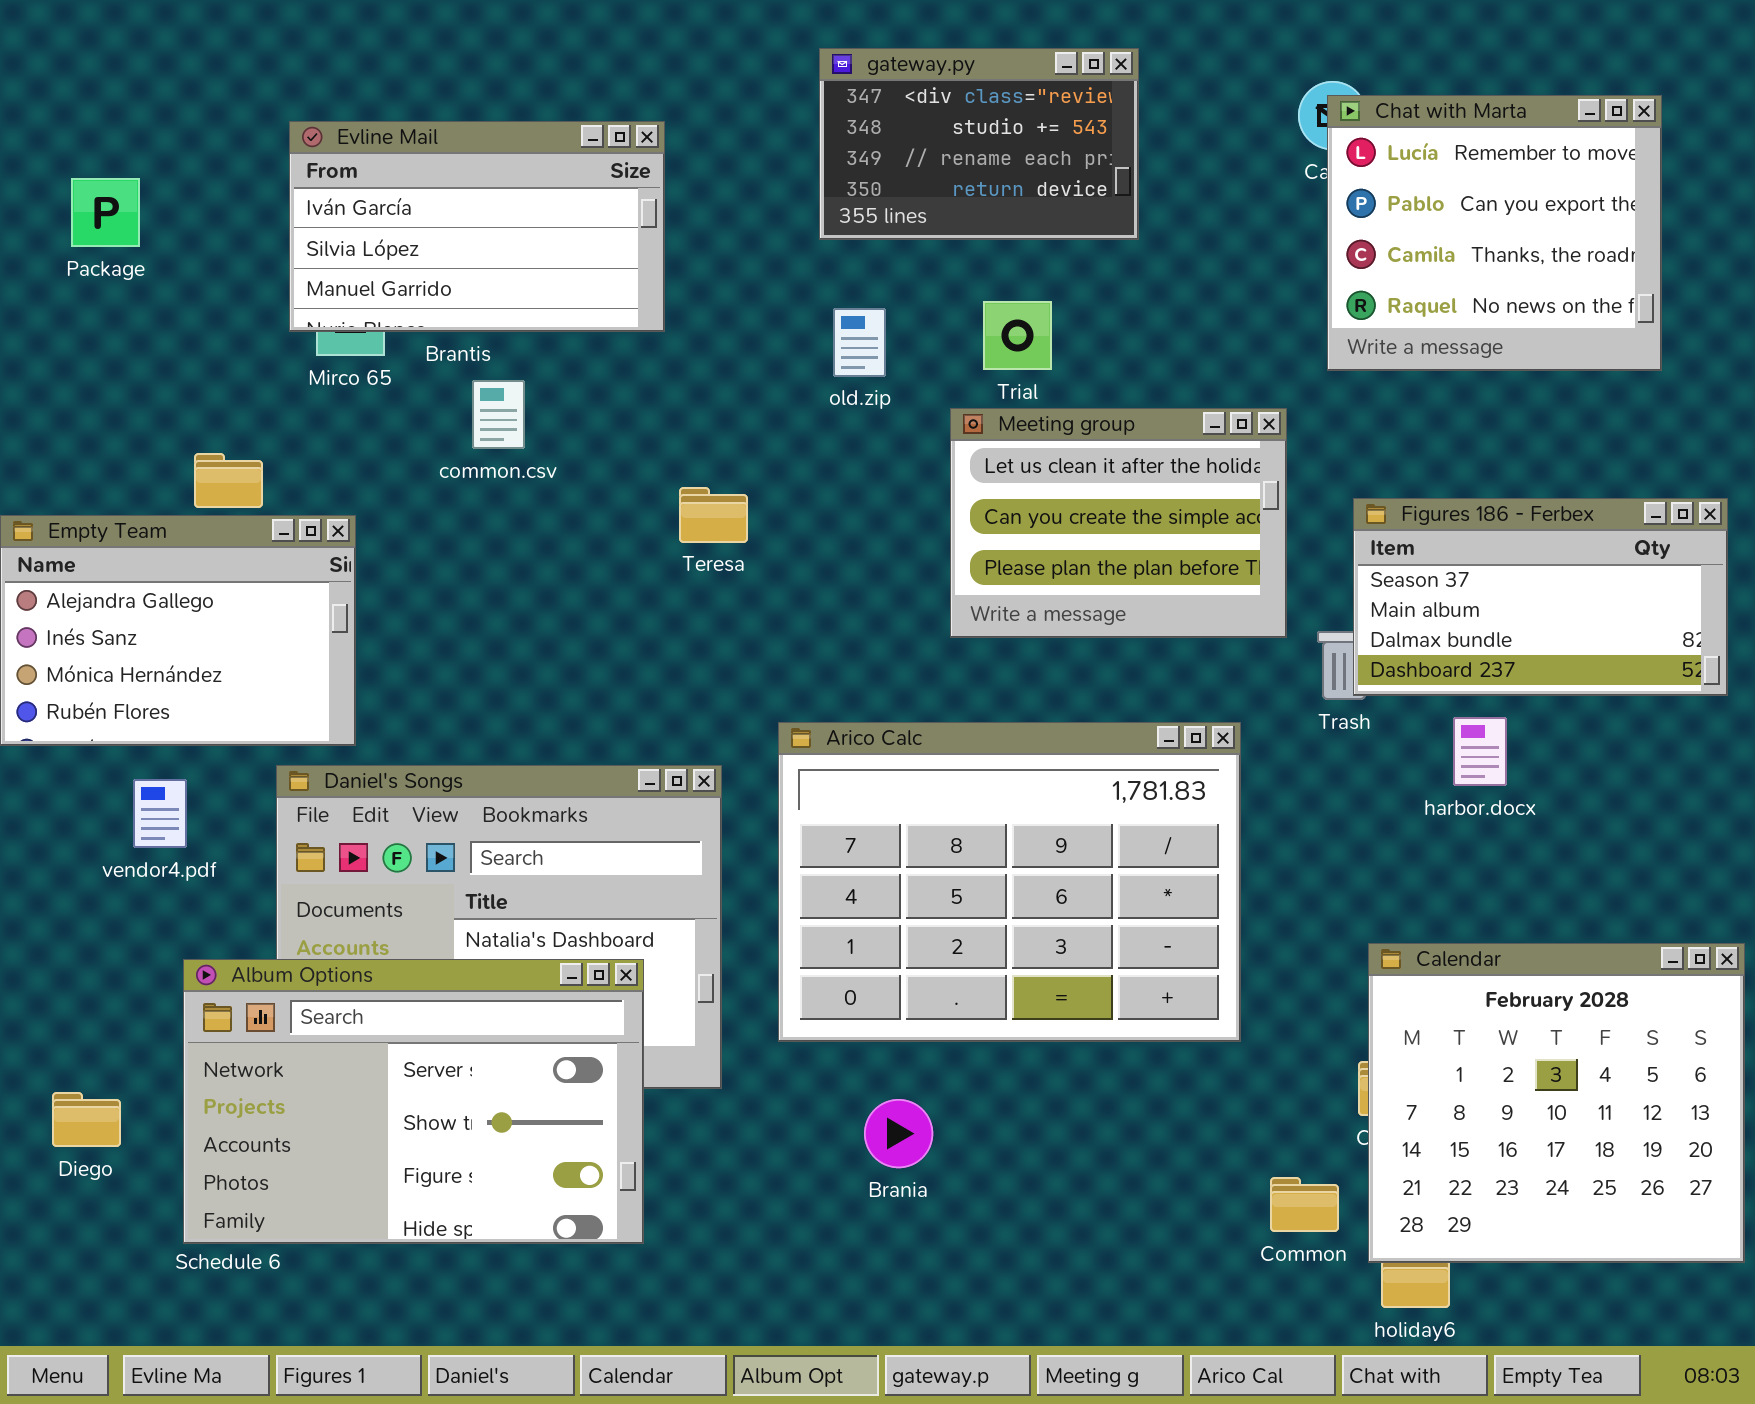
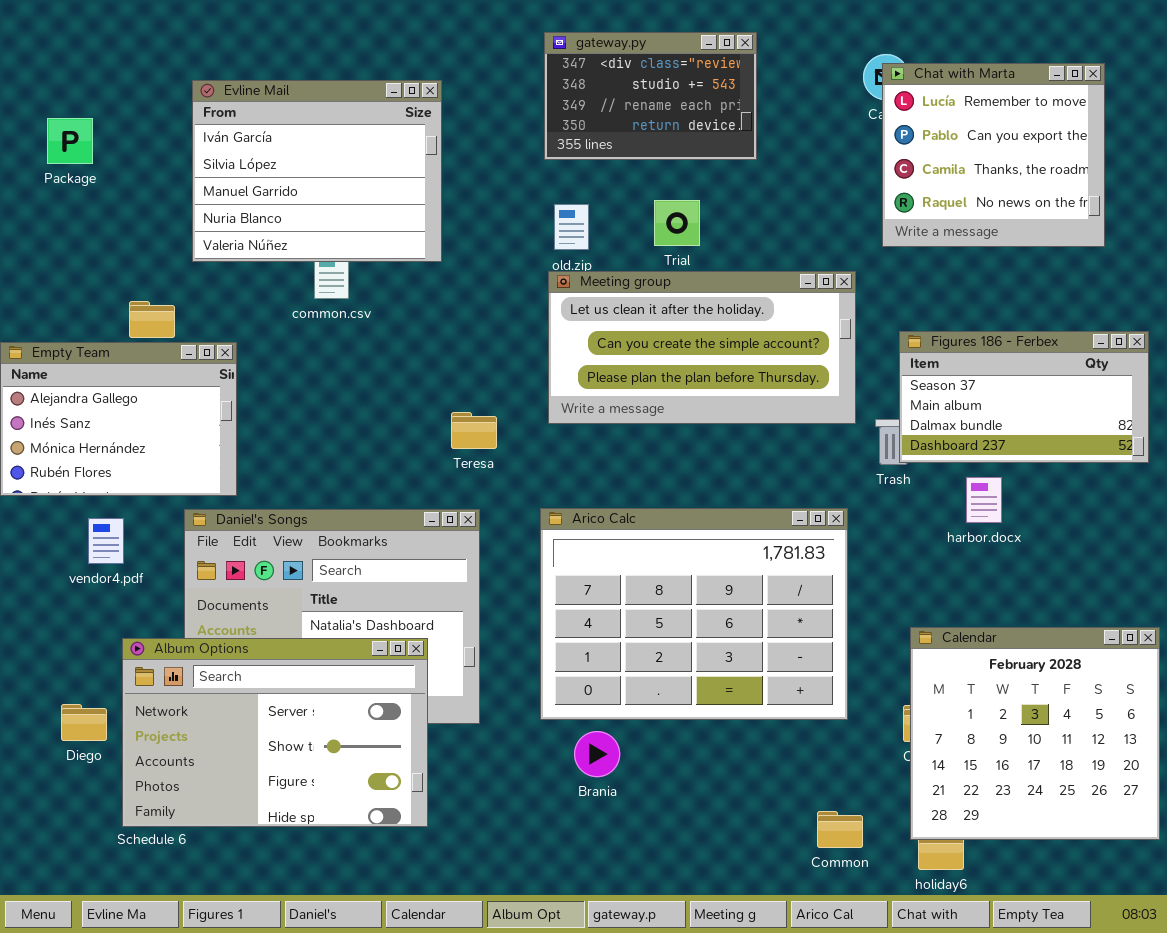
Evline Mail: [289,121,665,332] -> [192,80,442,262], resized
Meeting group: [950,408,1287,638] -> [548,271,856,424], resized
Teresa: [679,487,748,543] -> [451,412,497,449], moved
Arico Calc: [778,722,1241,1042] -> [540,508,848,720], moved
Diego: [52,1092,121,1147] -> [61,704,107,741], moved
Common: [1270,1177,1339,1232] -> [817,811,863,848], moved

